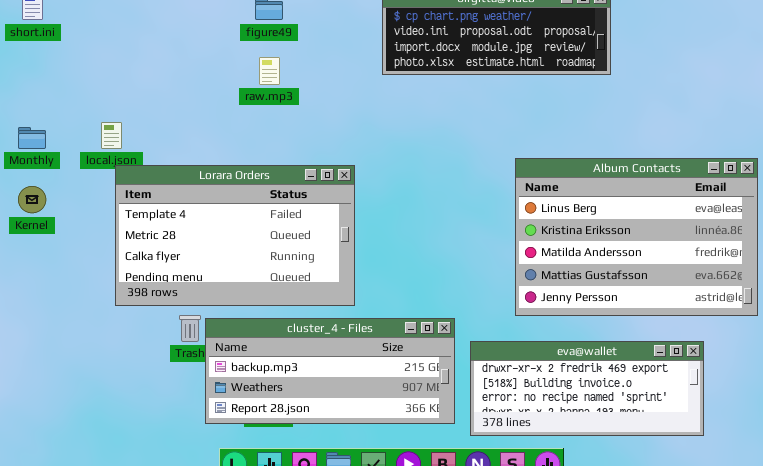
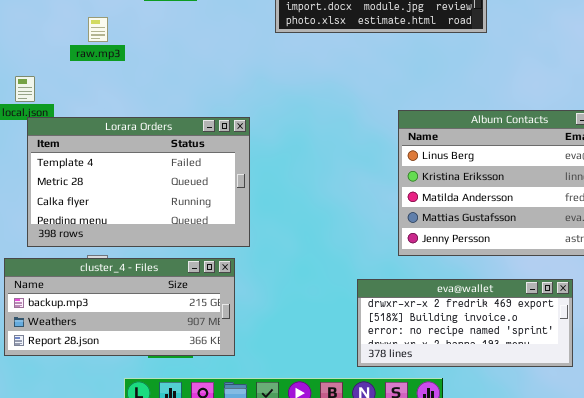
raw.mp3: [259,57,280,85] -> [88,17,108,42], moved
cluster_4 - Files: [205,318,455,424] -> [4,258,235,356], moved

